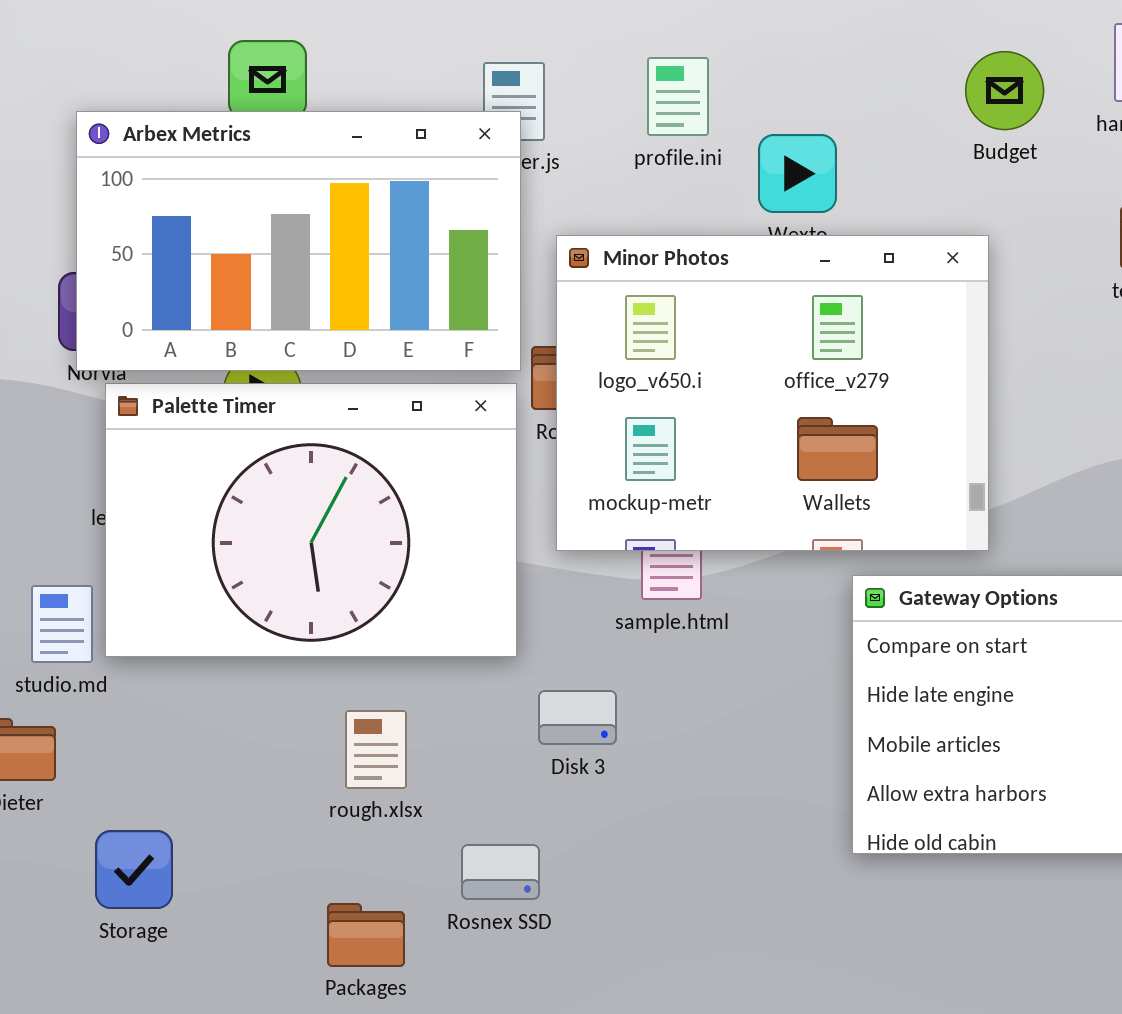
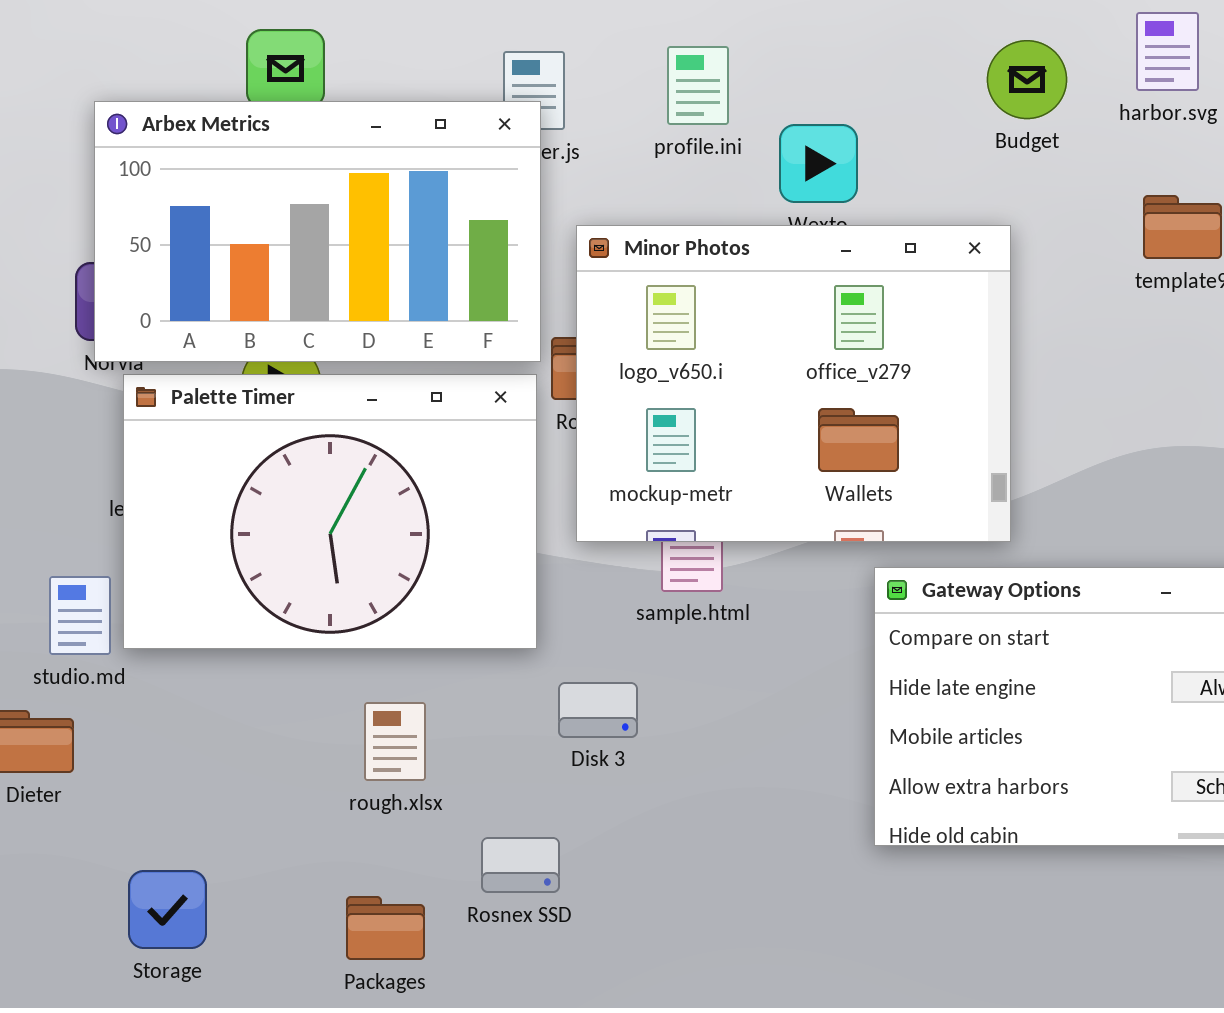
Storage: [95,830,173,909] -> [128,870,207,949], moved

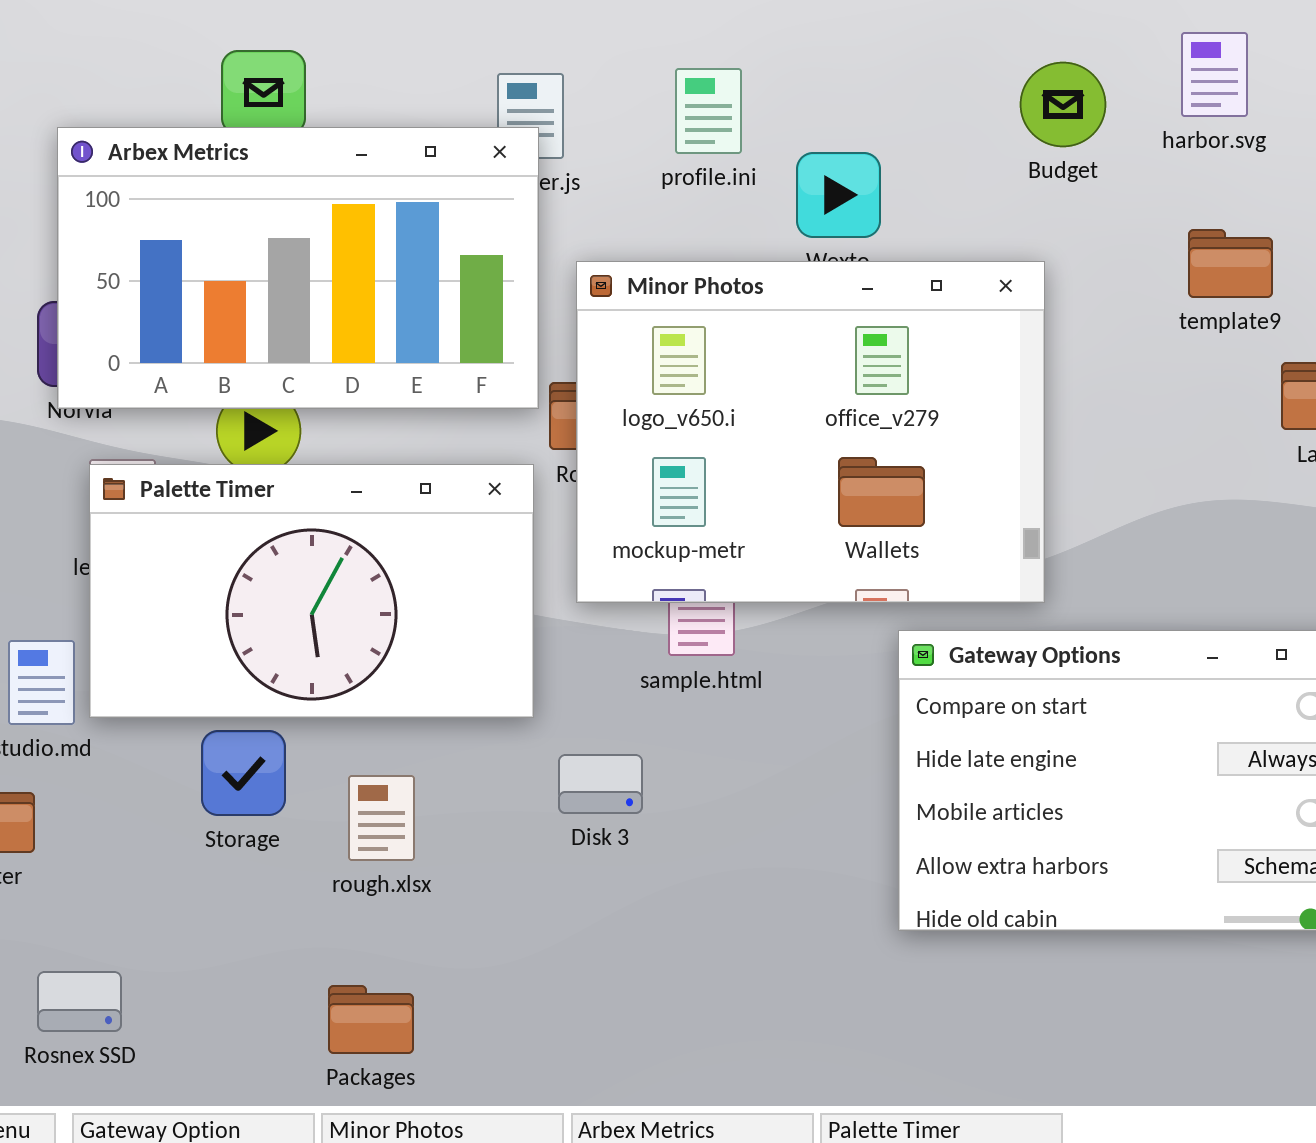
Palette Timer: [123,374,537,649] -> [89,464,534,718], resized
Rosnex SSD: [481,837,560,893] -> [37,971,122,1032], moved
Storage: [128,870,207,949] -> [201,730,286,816], moved

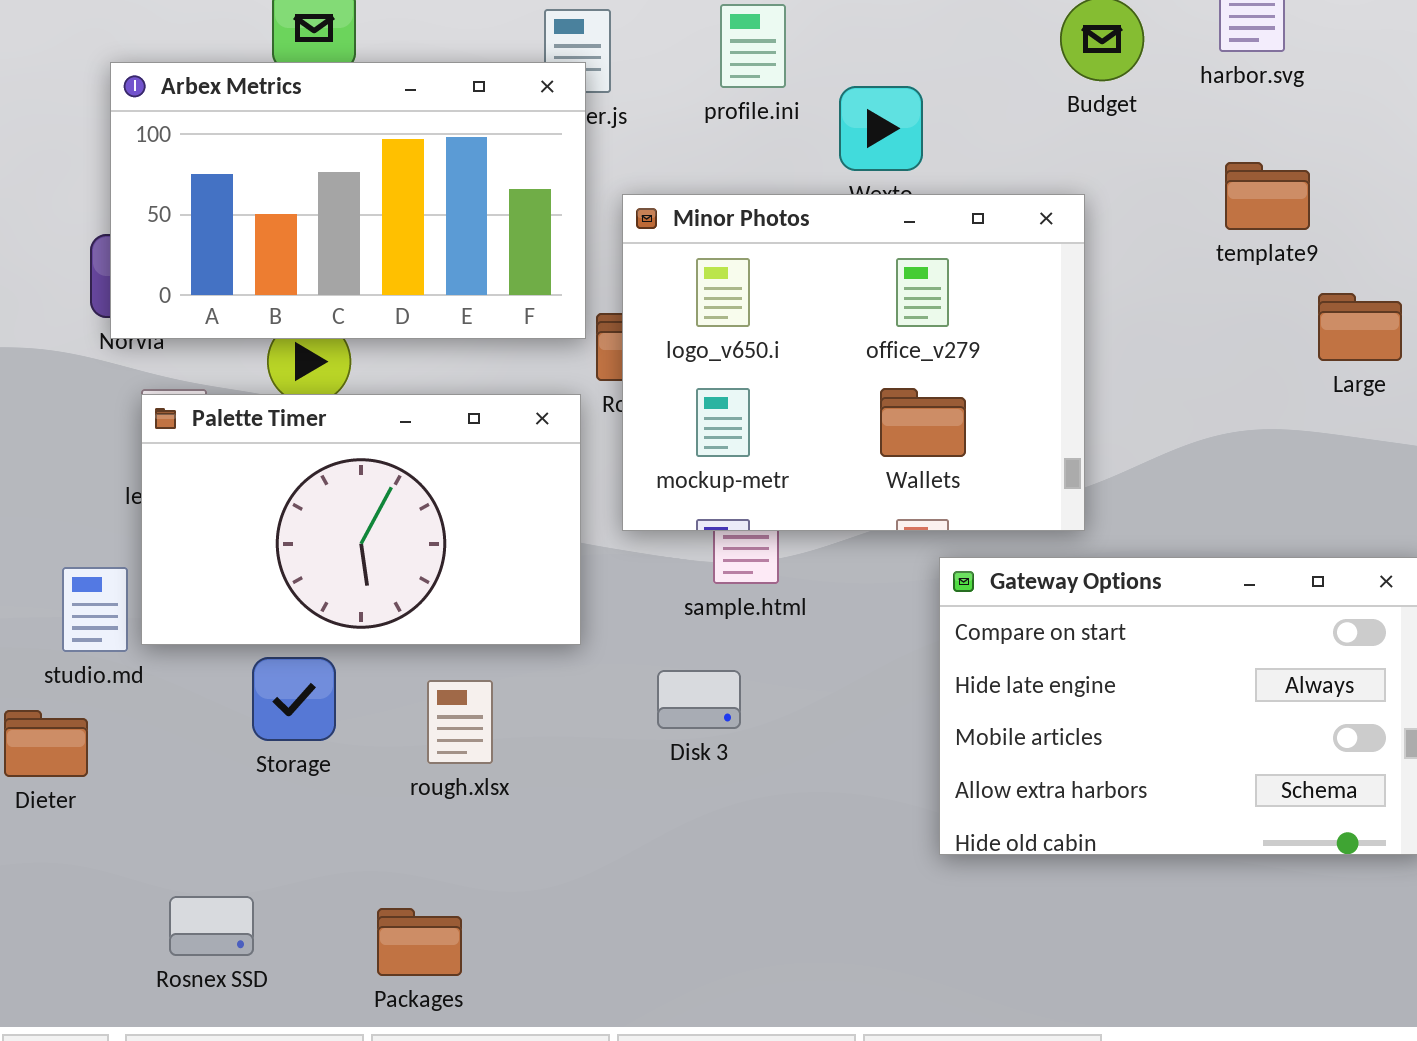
Disk 3: [558,754,643,814] -> [657,670,741,729], moved
rough.xlsx: [348,775,415,861] -> [427,680,493,764], moved
Rosnex SSD: [37,971,122,1032] -> [169,896,254,956], moved

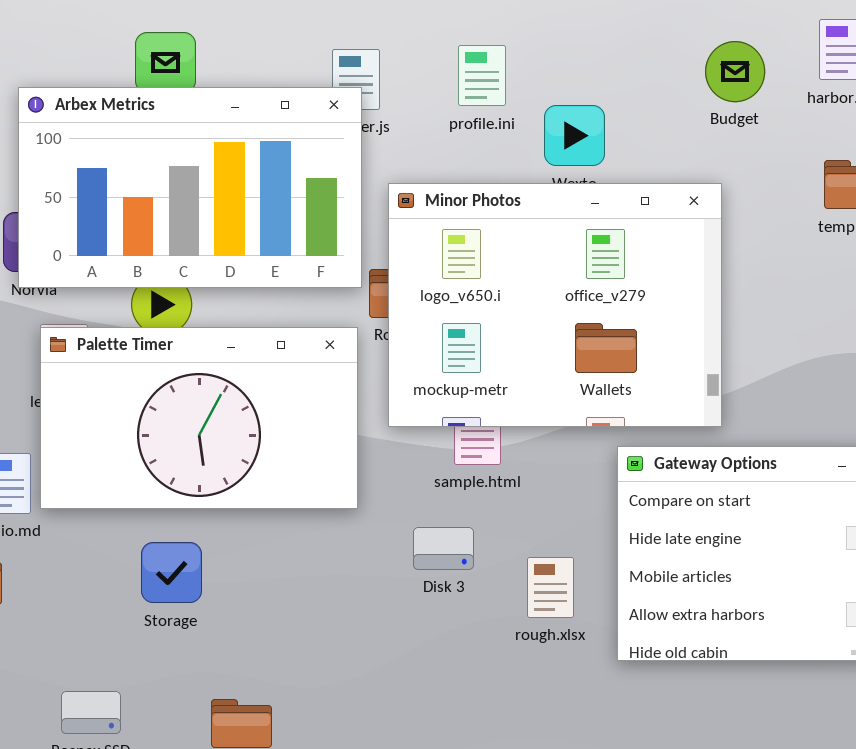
Storage: [252,657,336,741] -> [141,542,202,603], moved
rough.xlsx: [427,680,493,764] -> [527,557,574,618], moved

